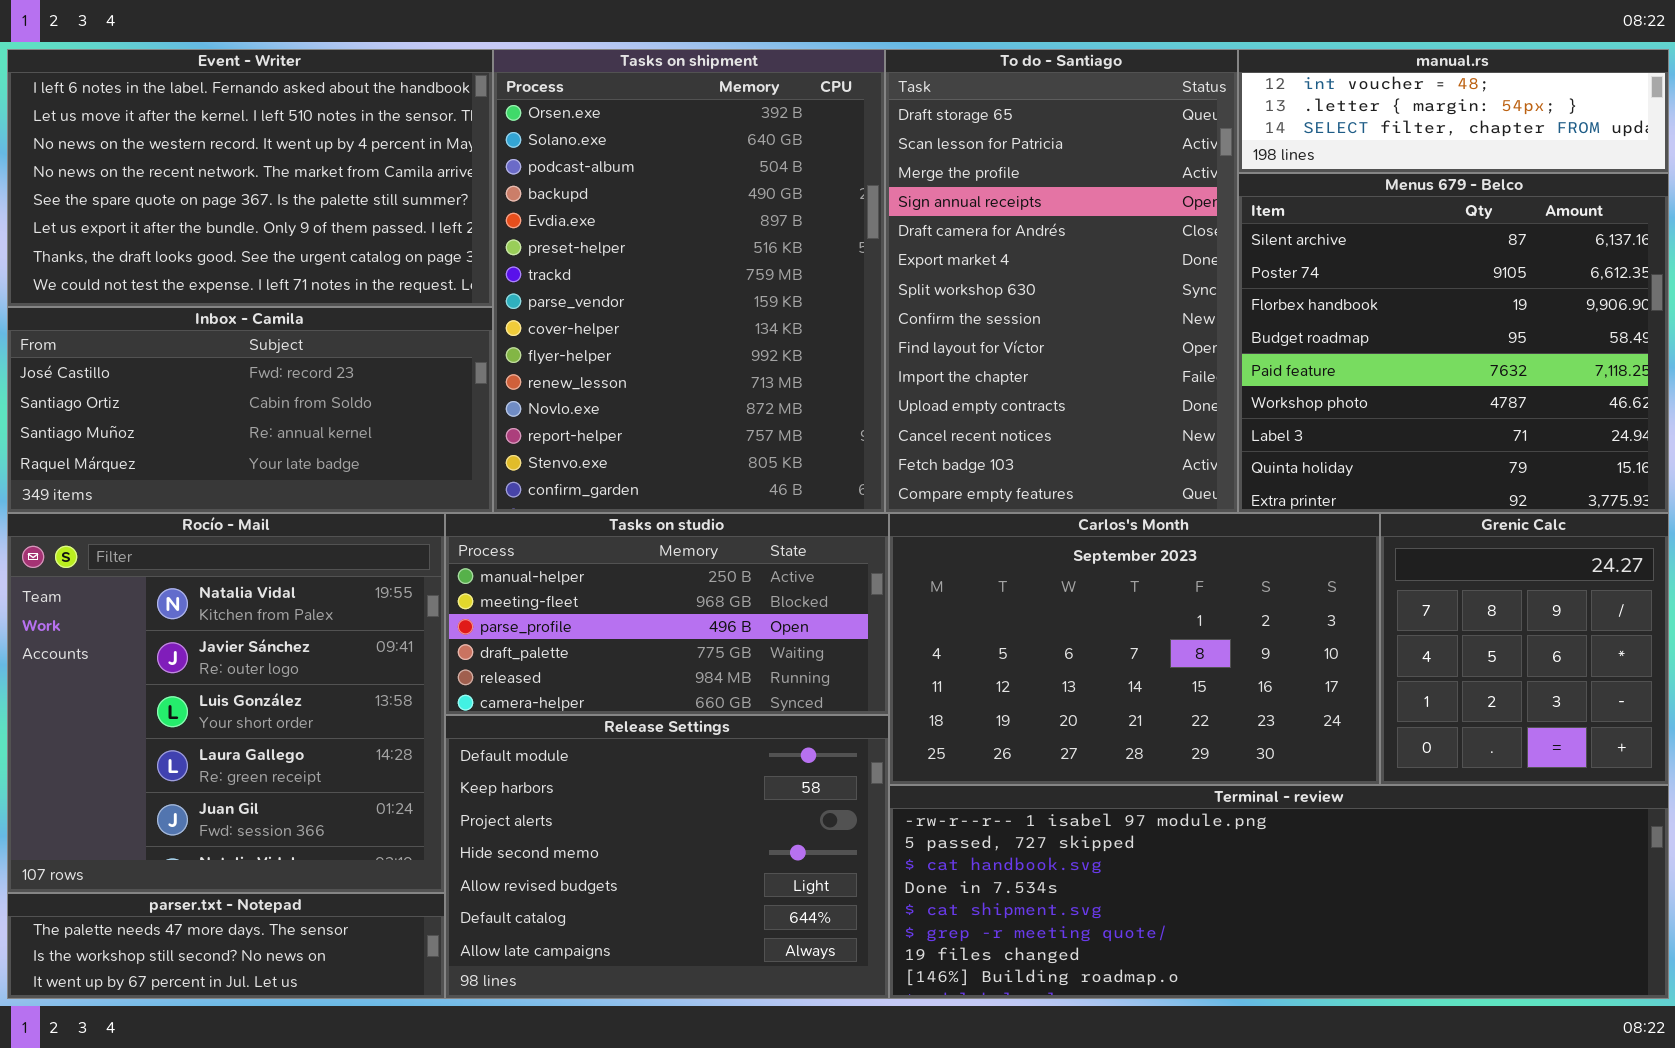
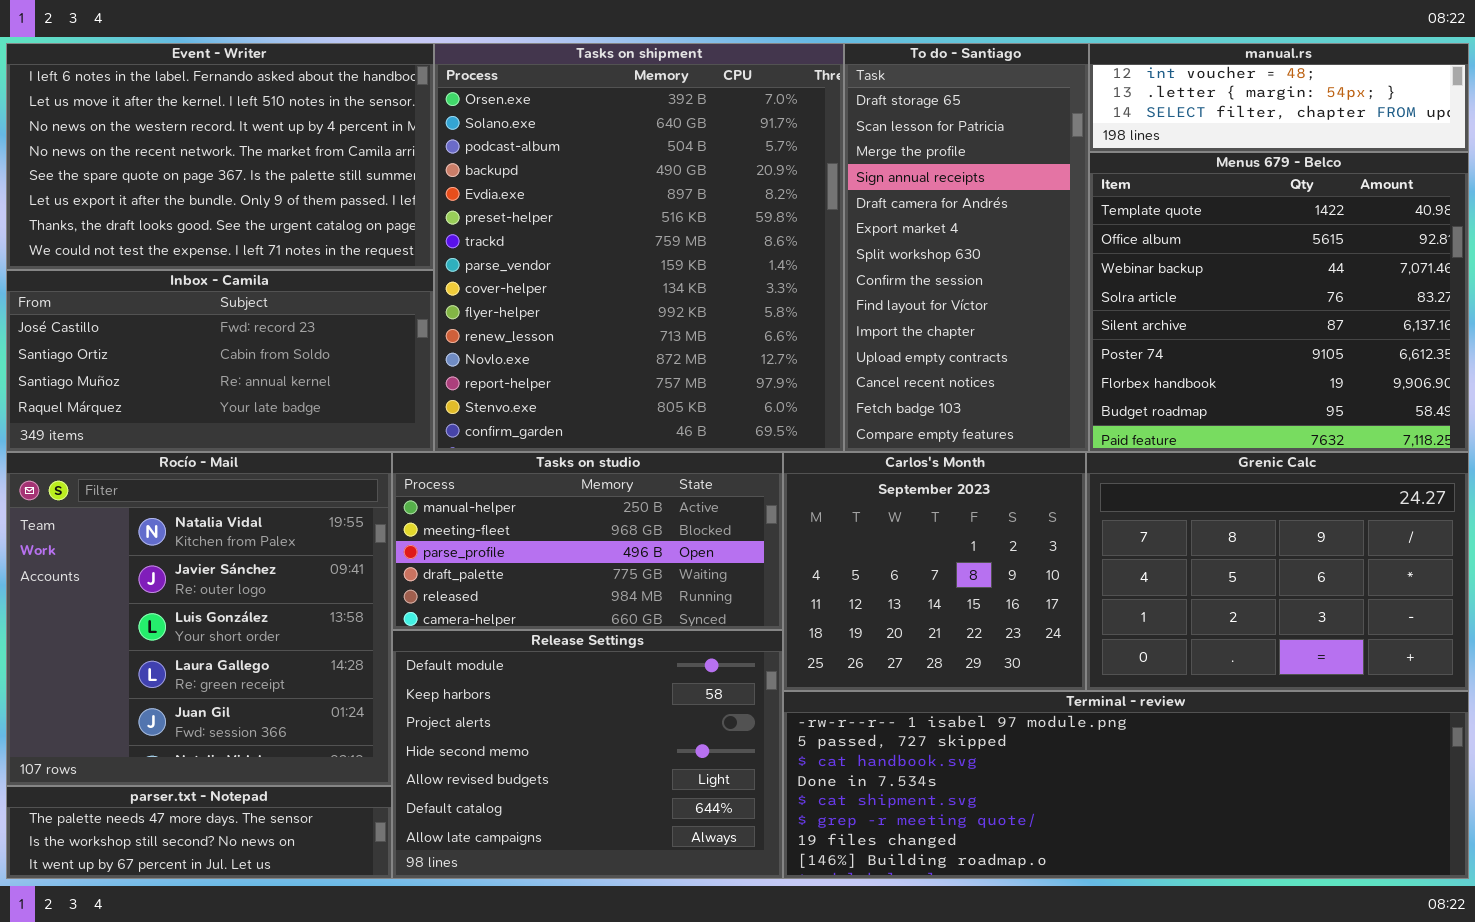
Tasks on shipment: [493,49,885,513] -> [434,43,844,452], resized
To do - Santiago: [885,49,1238,513] -> [844,43,1089,452], resized
Menus 679 - Belco: [1238,173,1669,513] -> [1089,152,1469,452], scrolled up 4 rows
Carlos's Month: [889,513,1380,785] -> [783,452,1086,691], resized
Grenic Calc: [1380,513,1669,785] -> [1086,452,1469,691], resized

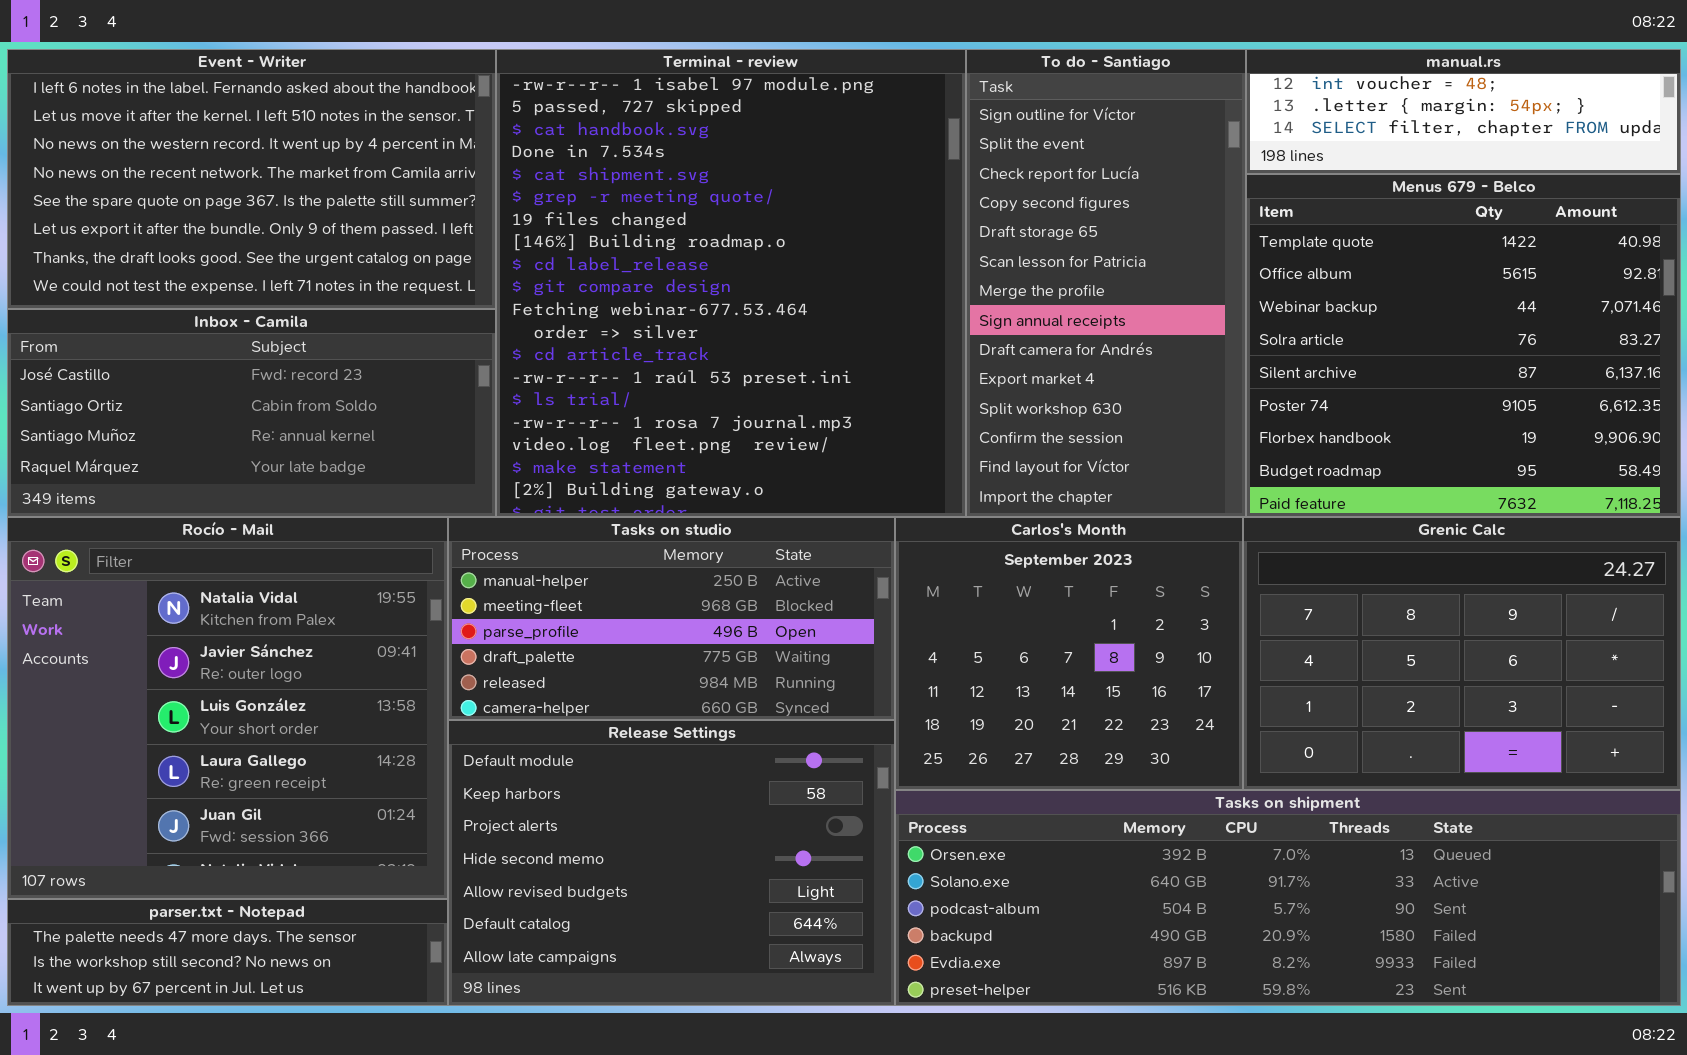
Tasks on shipment: [434,43,844,452] -> [895,790,1681,1006], moved, resized
To do - Santiago: [844,43,1089,452] -> [966,49,1246,517], scrolled up 4 rows
Terminal - review: [783,691,1469,879] -> [496,49,966,517], moved, resized

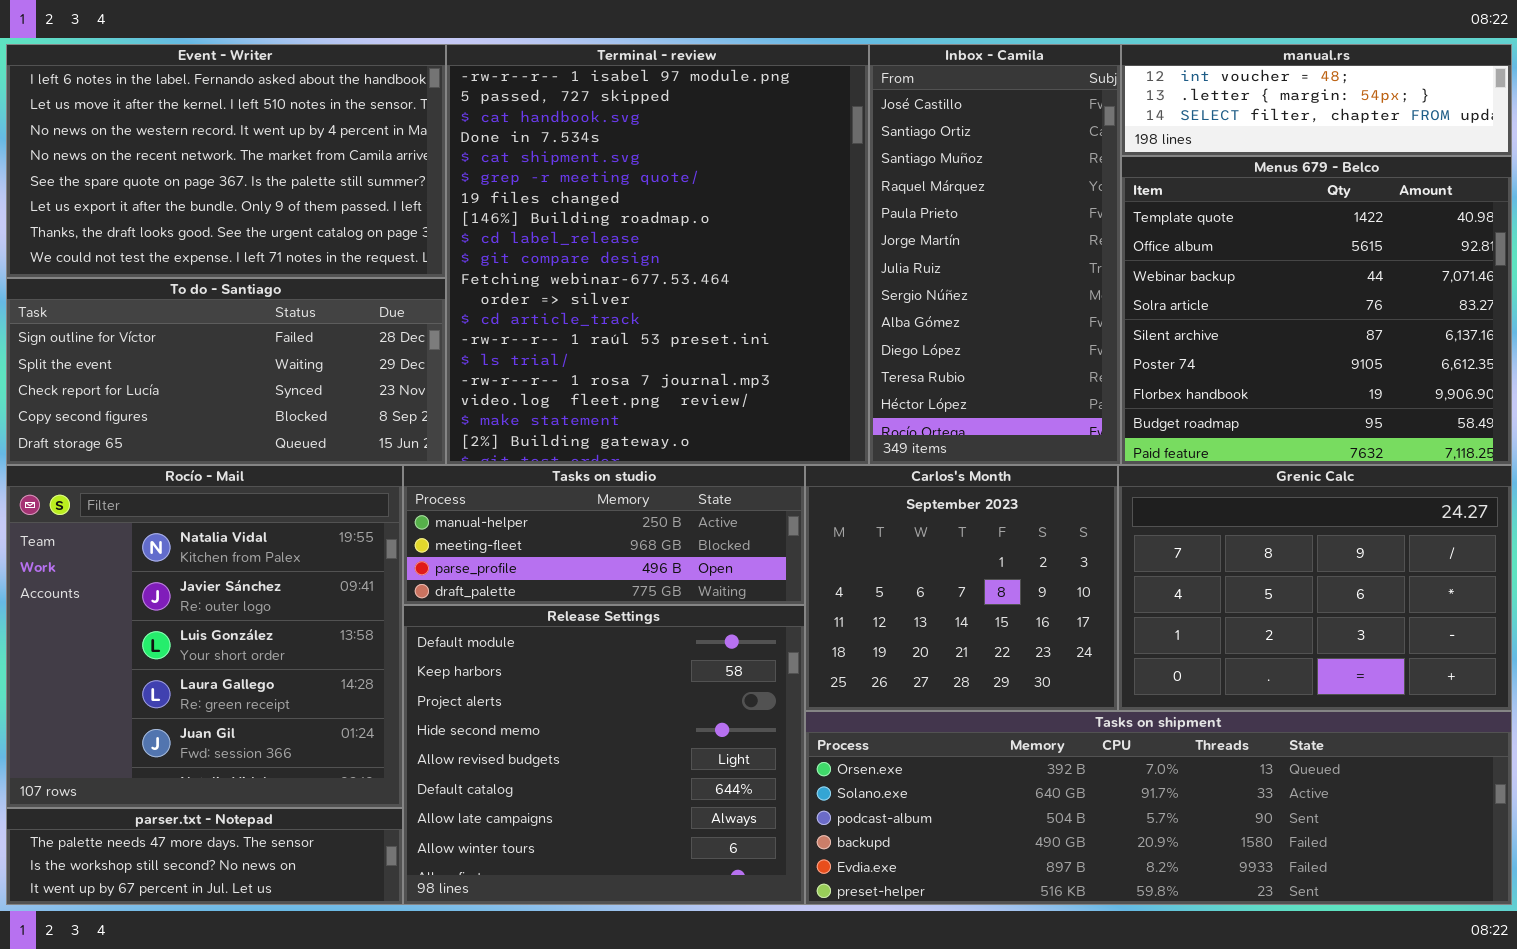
To do - Santiago: [966,49,1246,517] -> [6,278,446,465], moved, resized
Inbox - Camila: [7,309,496,517] -> [869,44,1121,465], moved, resized
Tasks on studio: [448,517,895,720] -> [403,465,805,605], resized
Release Settings: [448,720,895,1006] -> [403,605,805,905], resized

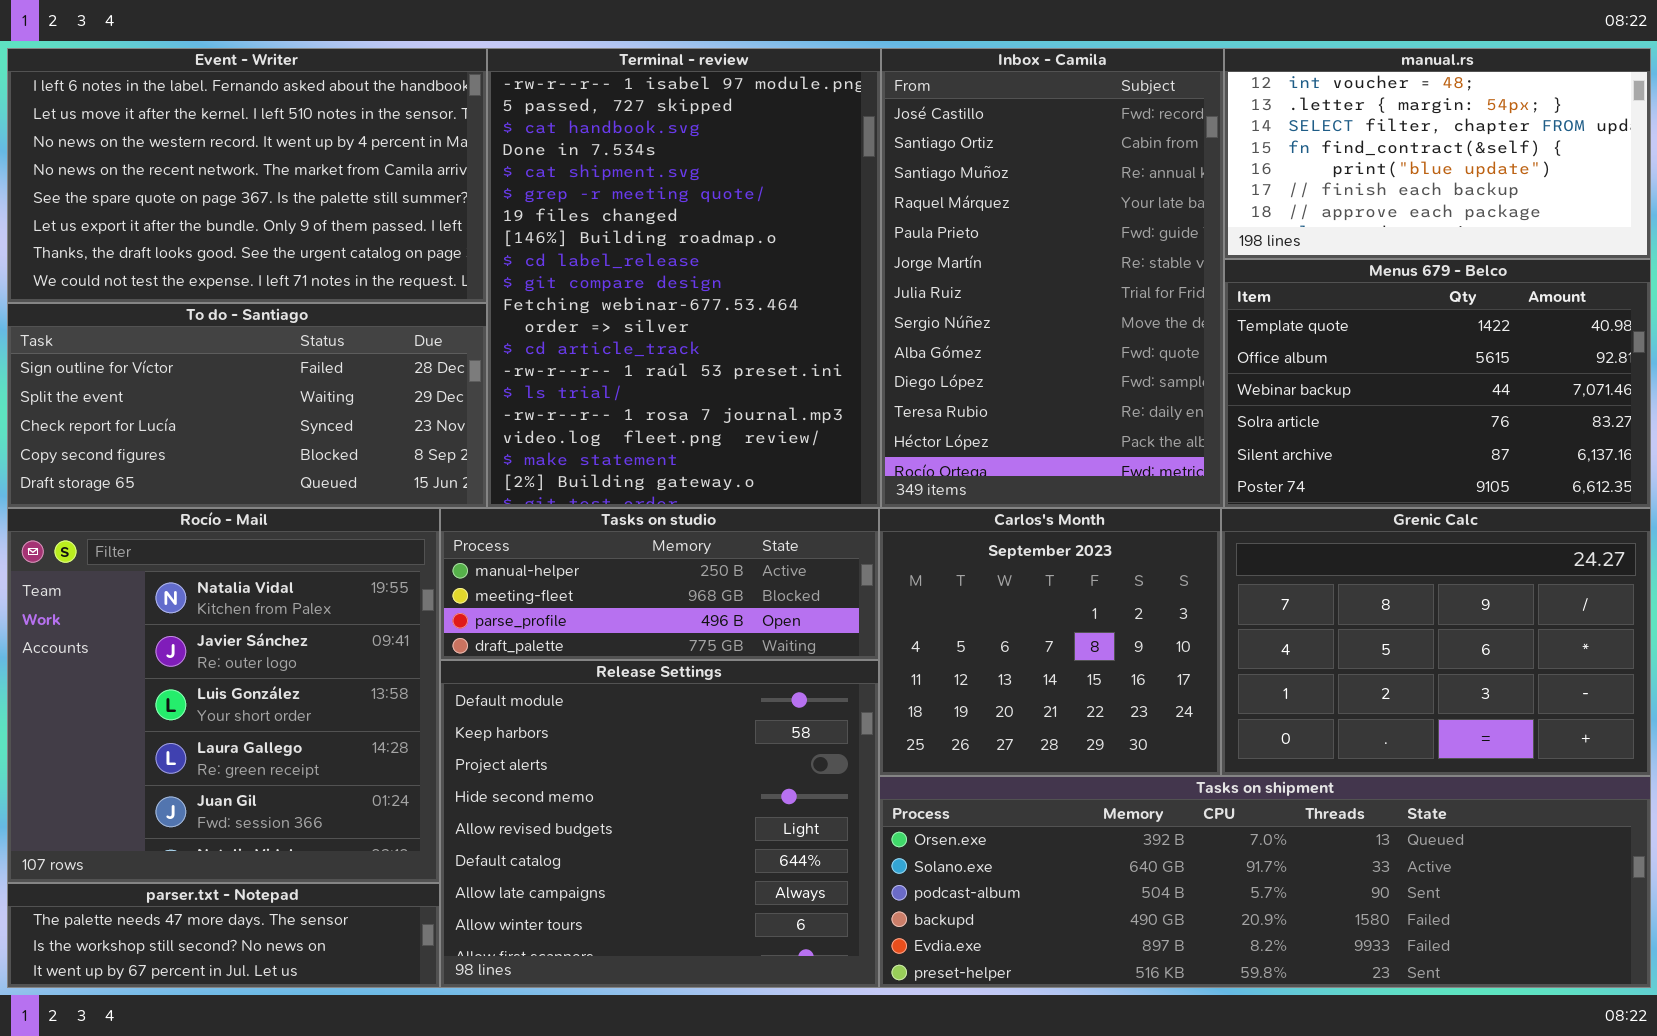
Terminal - review: [446,44,869,465] -> [487,48,881,508], resized
Inbox - Camila: [869,44,1121,465] -> [881,48,1224,508], resized
manual.rs: [1121,44,1512,156] -> [1224,48,1651,259], resized
Menus 679 - Belco: [1121,156,1512,465] -> [1224,259,1651,508], resized

